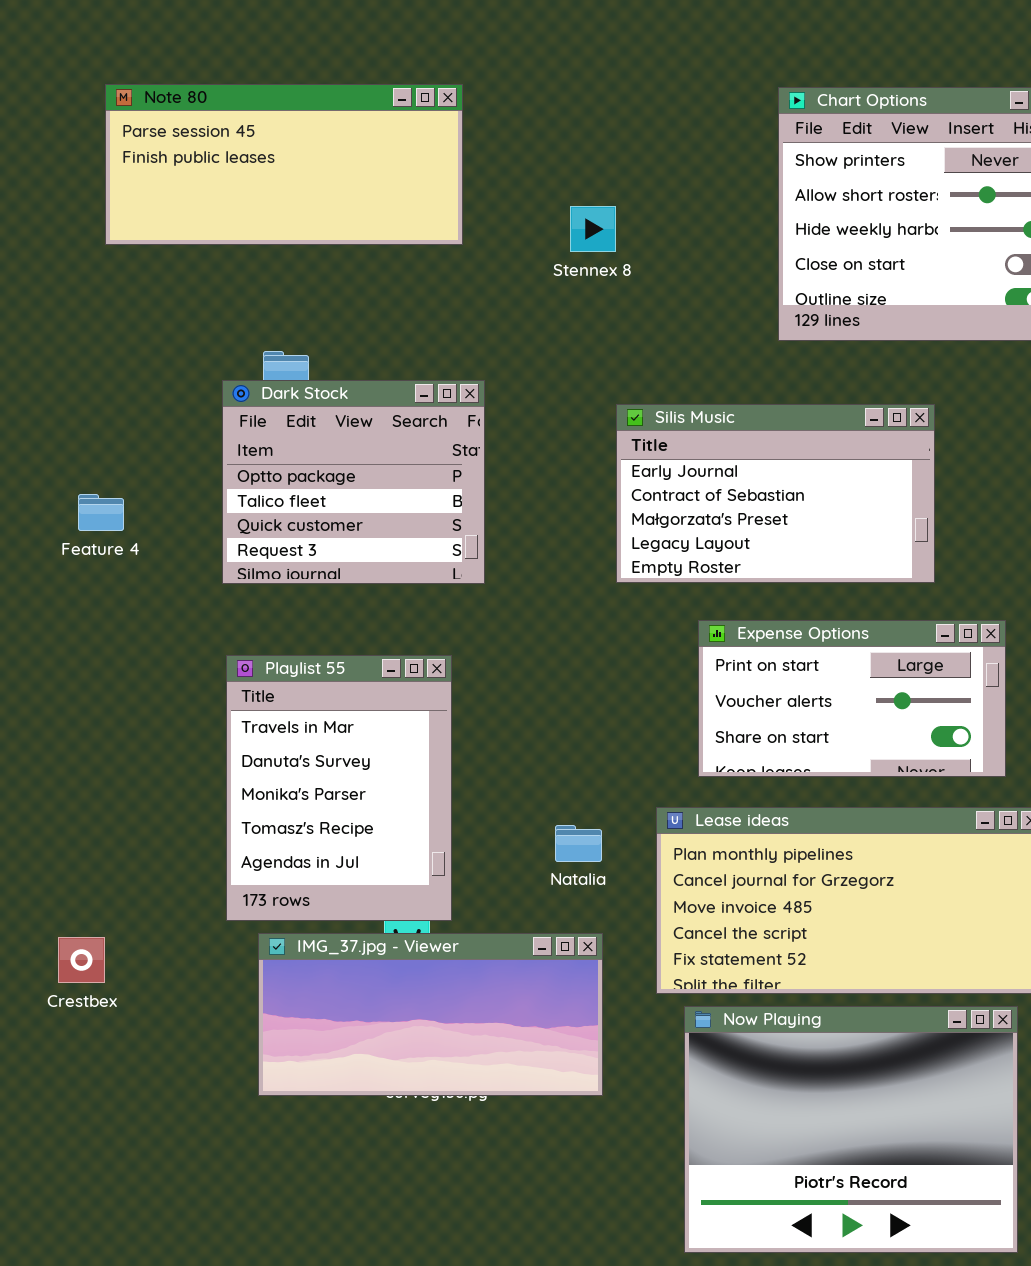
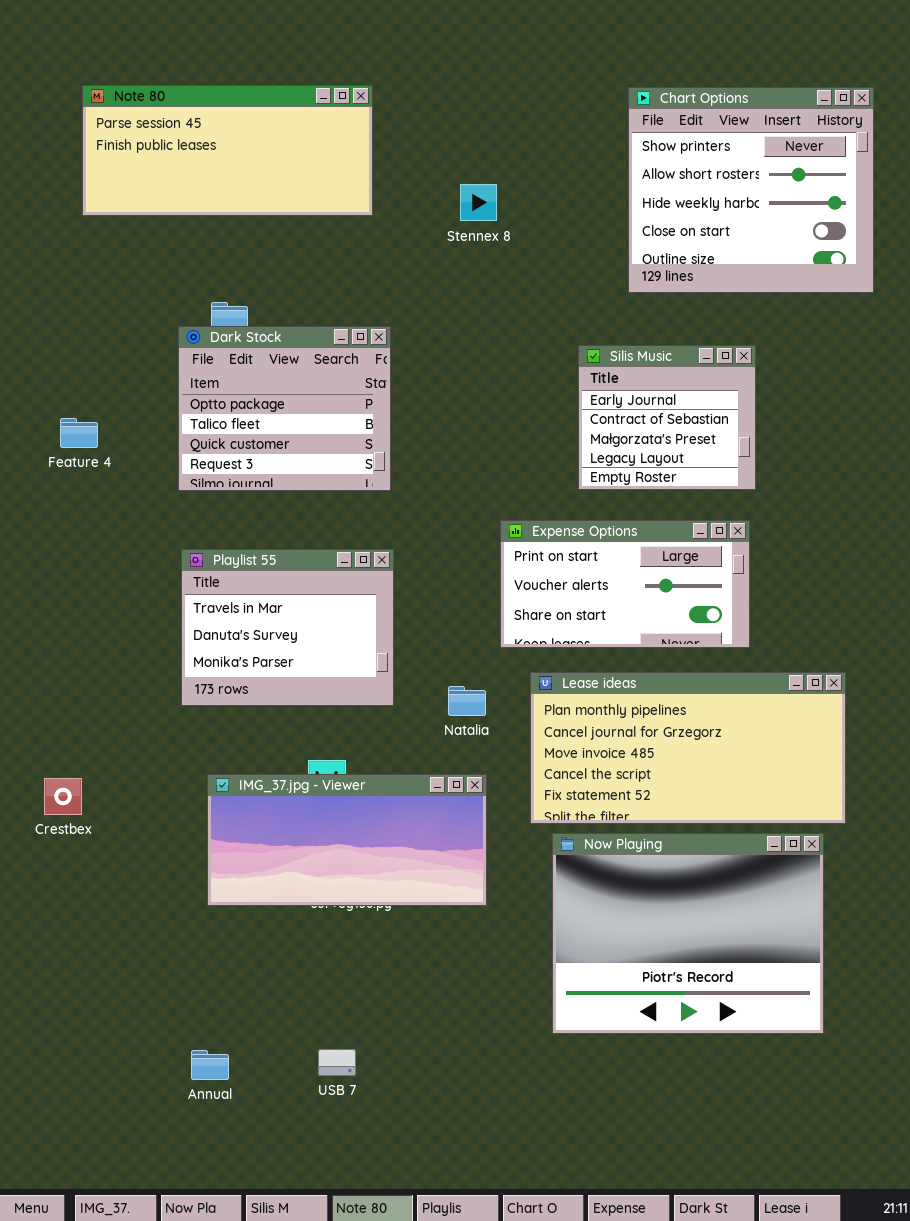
Silis Music: [616,404,935,583] -> [578,345,756,490], resized
Expense Options: [698,620,1006,777] -> [500,520,750,648], moved
Playlist 55: [226,655,452,921] -> [181,549,394,706], resized

